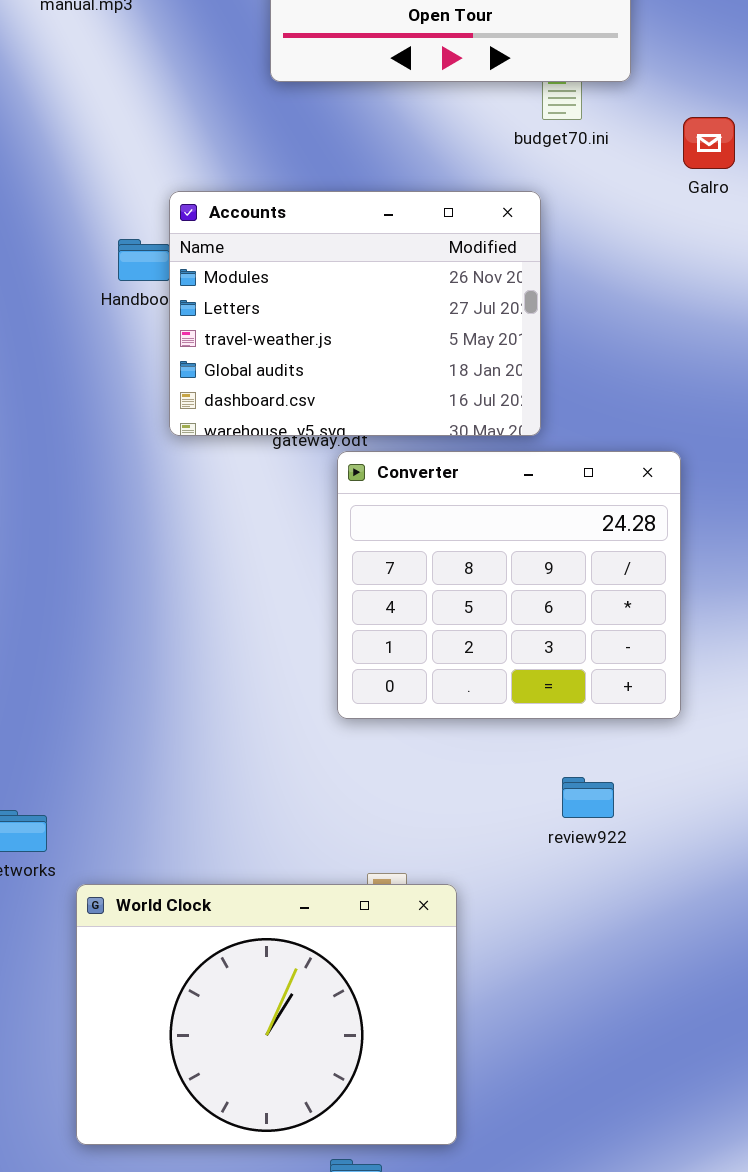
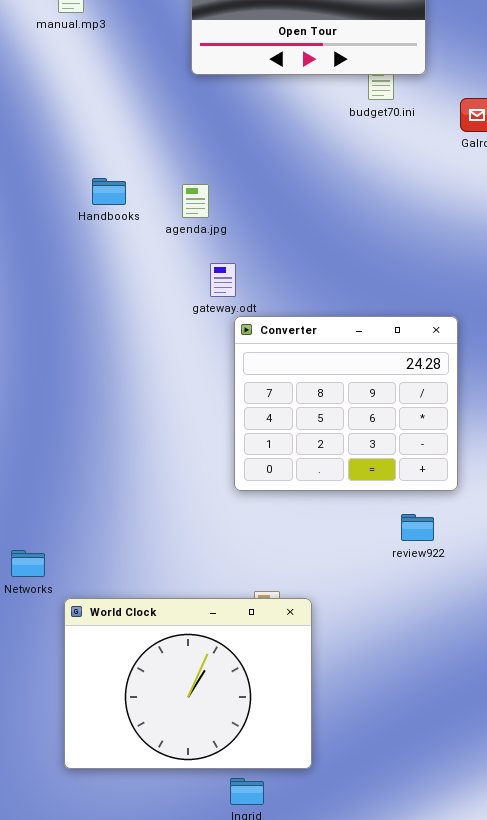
Accounts: [169,191,541,436] -> none, closed
review922: [562,777,614,818] -> [401,514,434,541], moved

